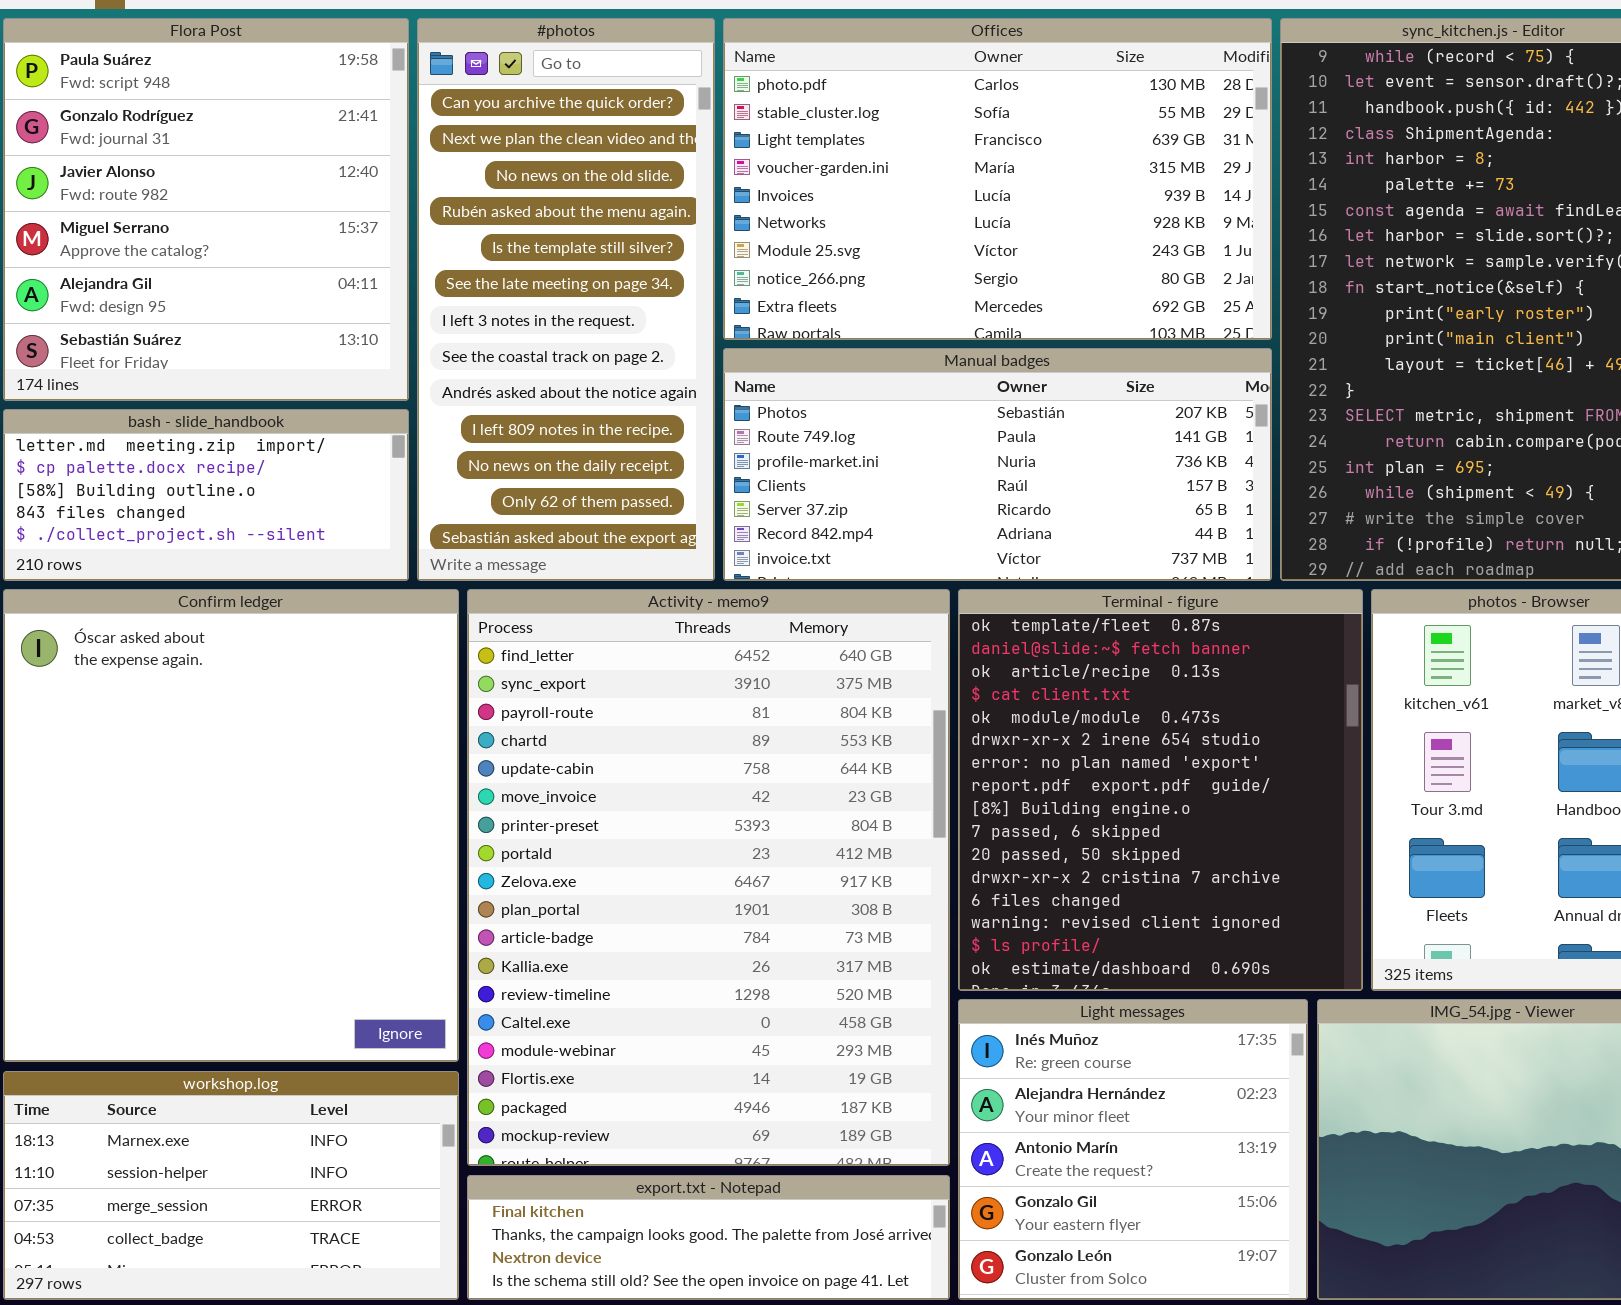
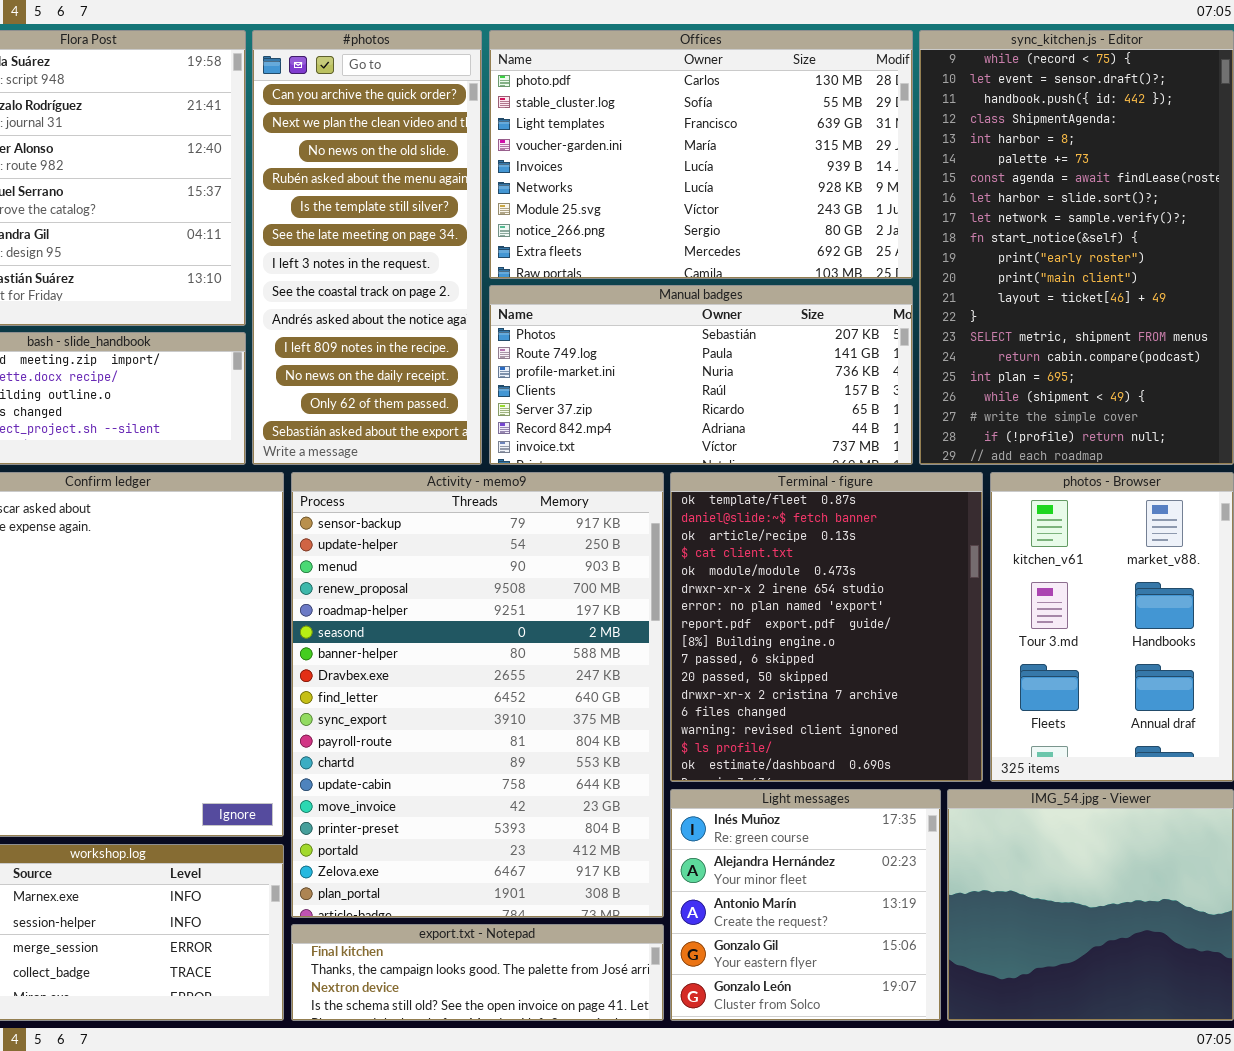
Activity - memo9: [467,589,950,1166] -> [291,472,664,918], scrolled up 8 rows

